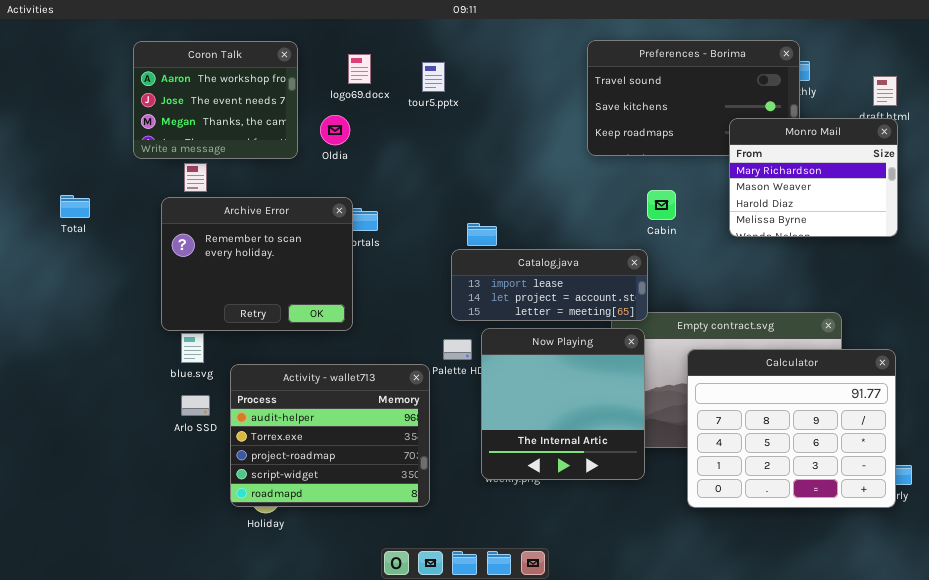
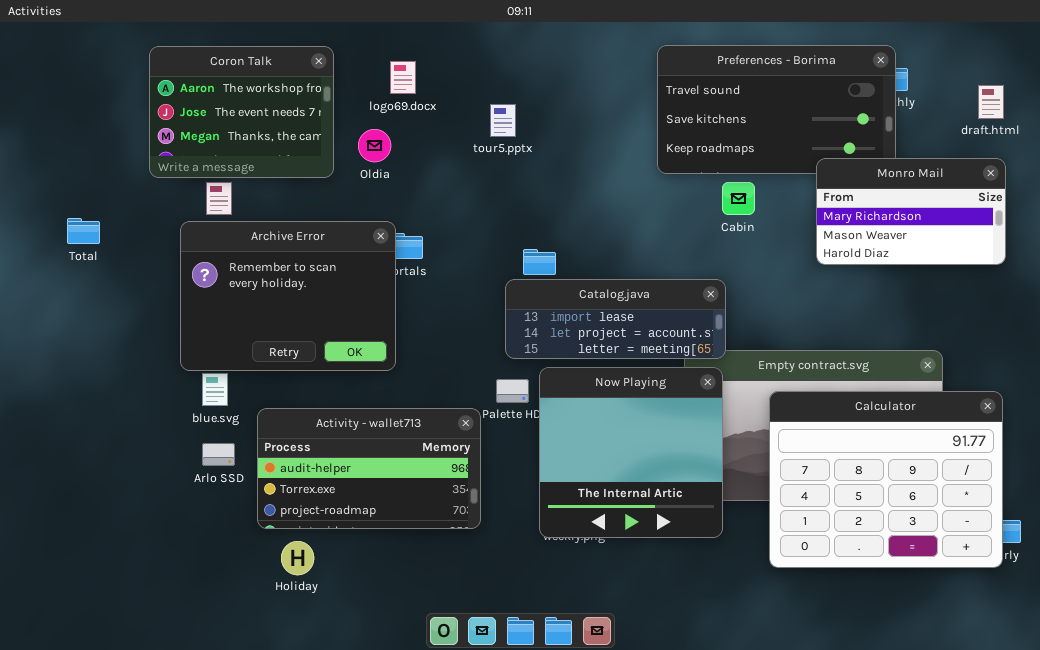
tour5.pptx: [422,62,445,92] -> [490,104,516,137], moved
Monro Mail: [729,118,898,237] -> [816,158,1006,265], resized
Cabin: [647,190,676,220] -> [722,182,755,215], moved
Activity - wallet713: [230,364,430,507] -> [257,408,481,529], resized

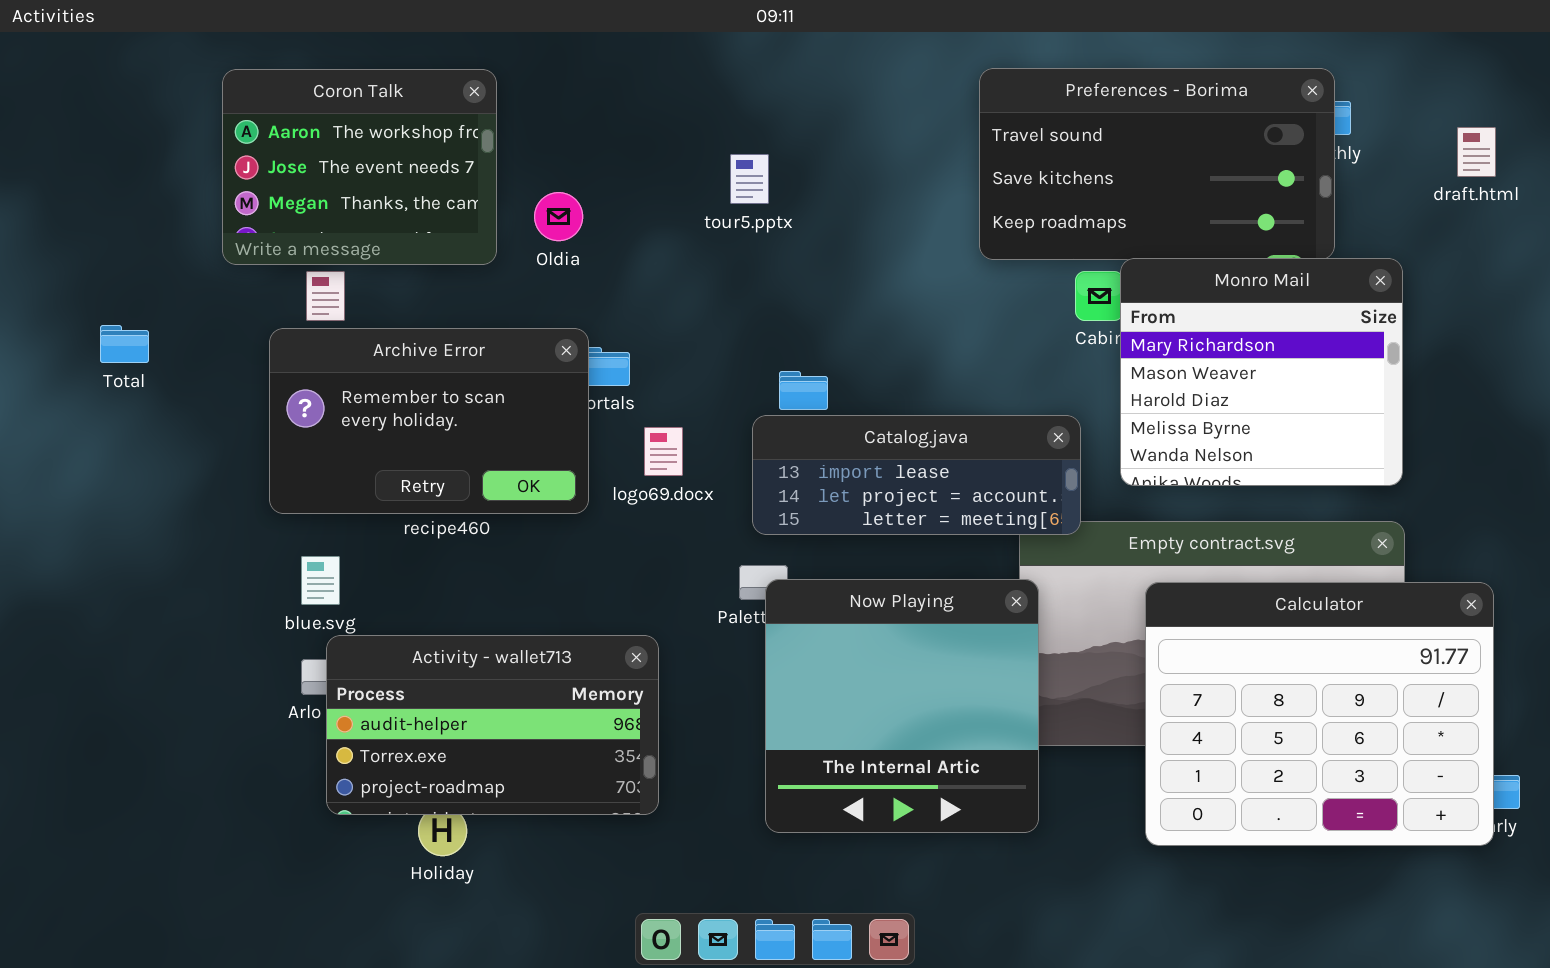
logo69.docx: [390,61,416,94] -> [644,427,683,476], moved
Monro Mail: [816,158,1006,265] -> [1120,258,1403,486], moved, resized
Archive Error: [180,221,396,371] -> [269,328,589,514], resized
Now Playing: [539,367,723,538] -> [765,579,1039,833], moved
Activity - wallet713: [257,408,481,529] -> [326,635,659,815], moved

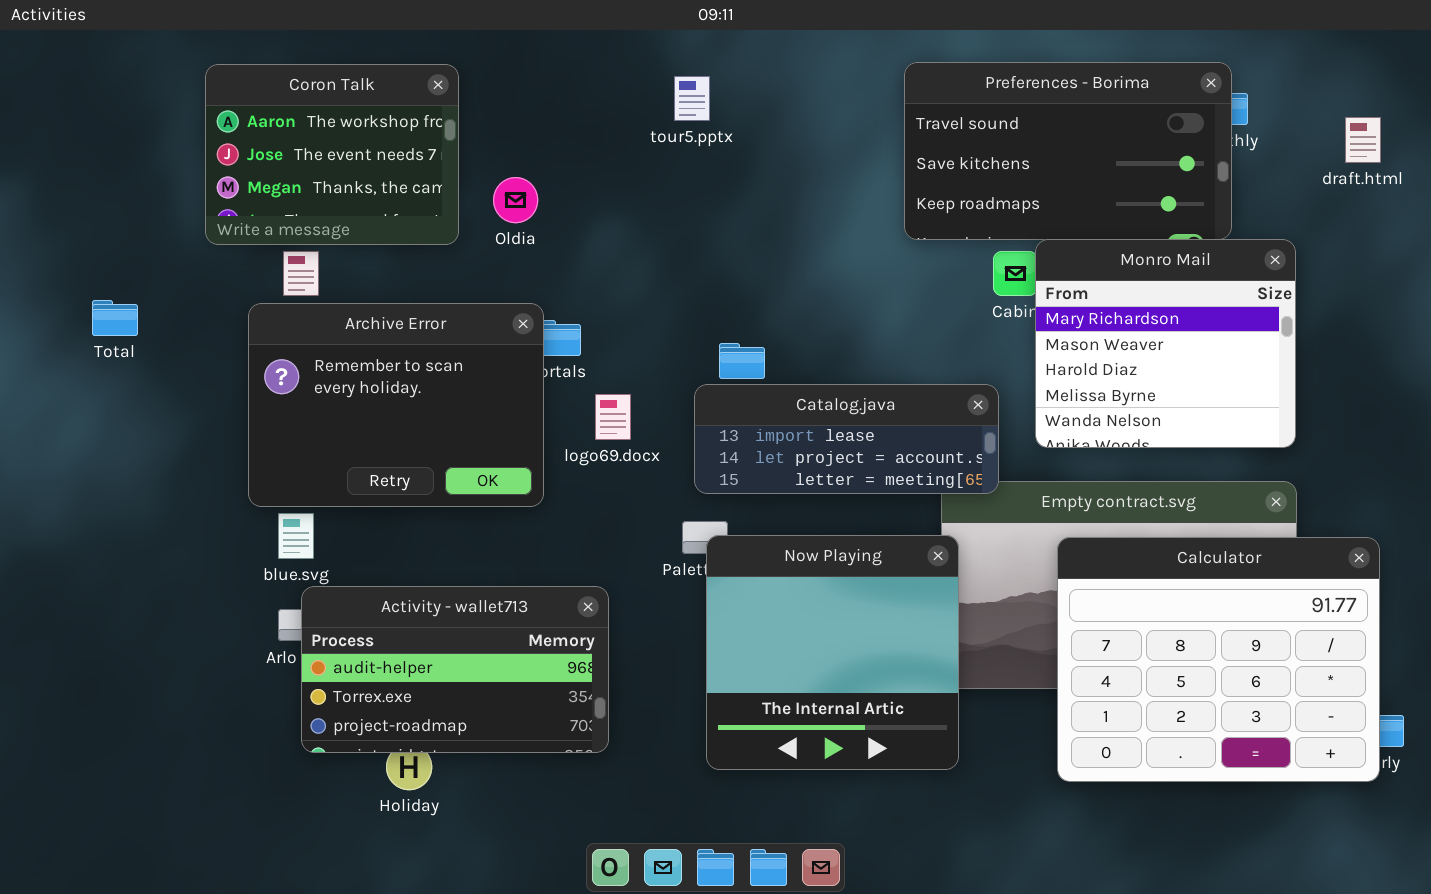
tour5.pptx: [730,154,769,204] -> [674,76,710,121], moved
Archive Error: [269,328,589,514] -> [248,303,544,507], resized

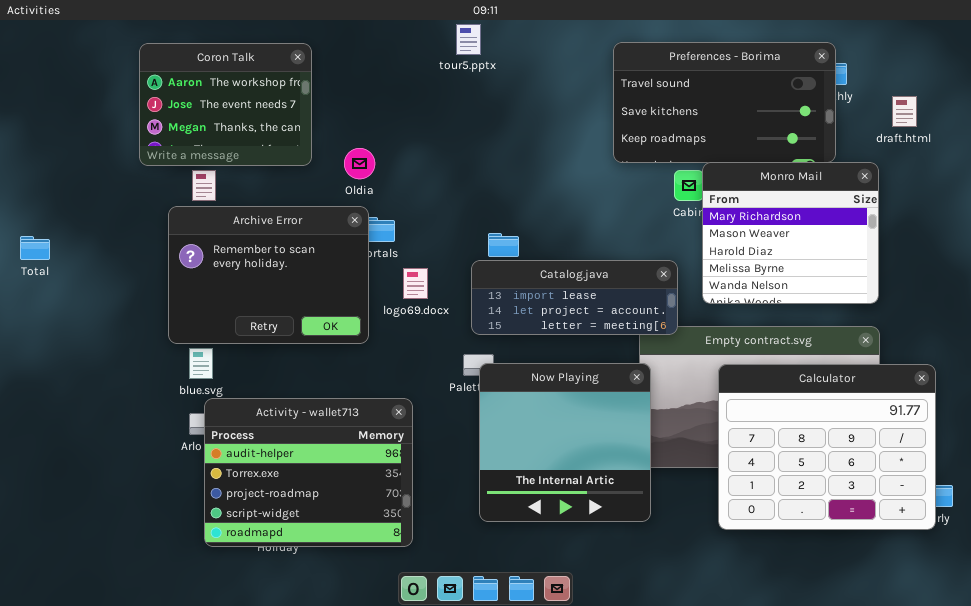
tour5.pptx: [674,76,710,121] -> [456,24,481,55], moved
draft.html: [1345,117,1381,163] -> [892,96,917,127], moved
Oldia: [493,177,538,223] -> [344,148,375,179], moved
Total: [92,300,138,336] -> [20,236,50,260], moved
Activity - wallet713: [301,586,609,753] -> [204,398,413,547], resized

